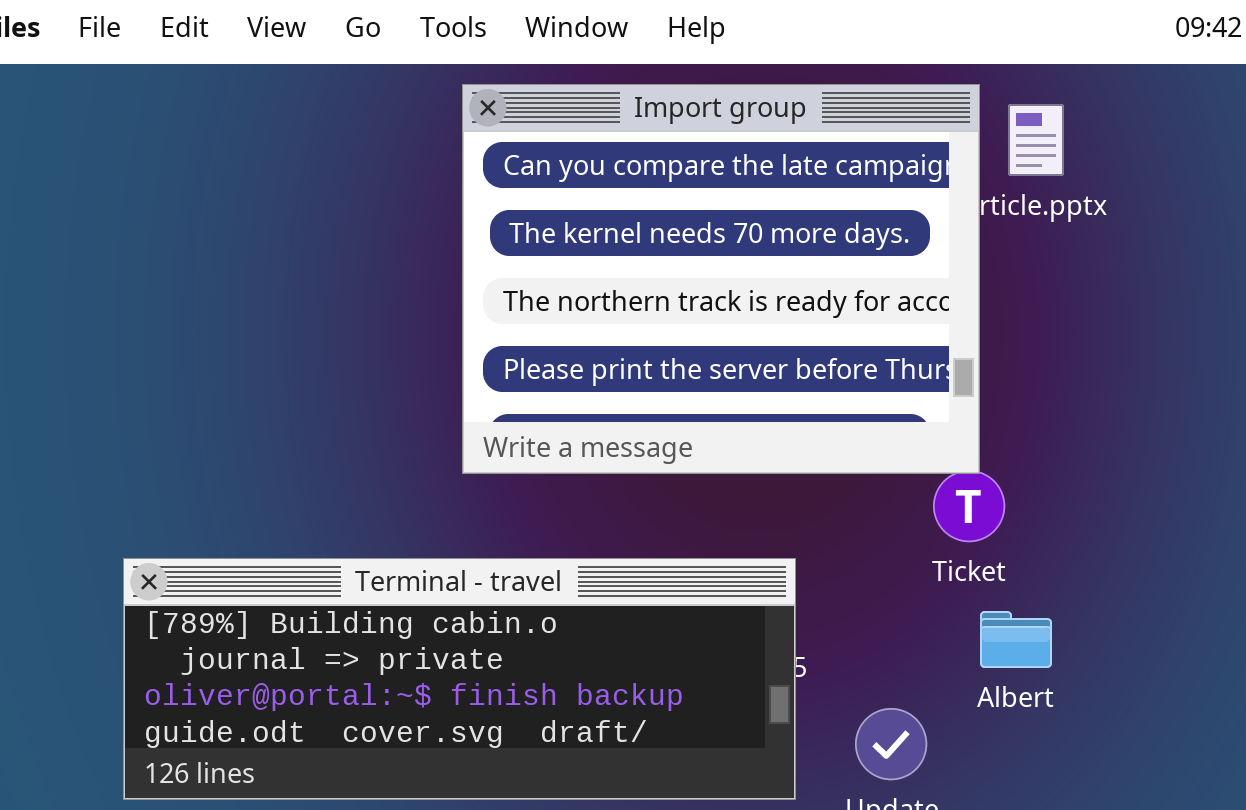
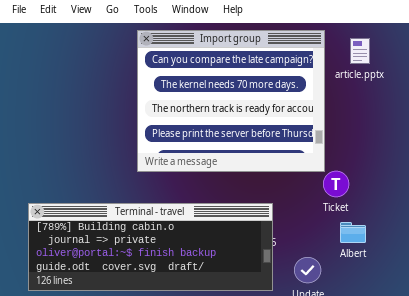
Import group: [462,84,980,474] -> [137,30,325,172], moved

